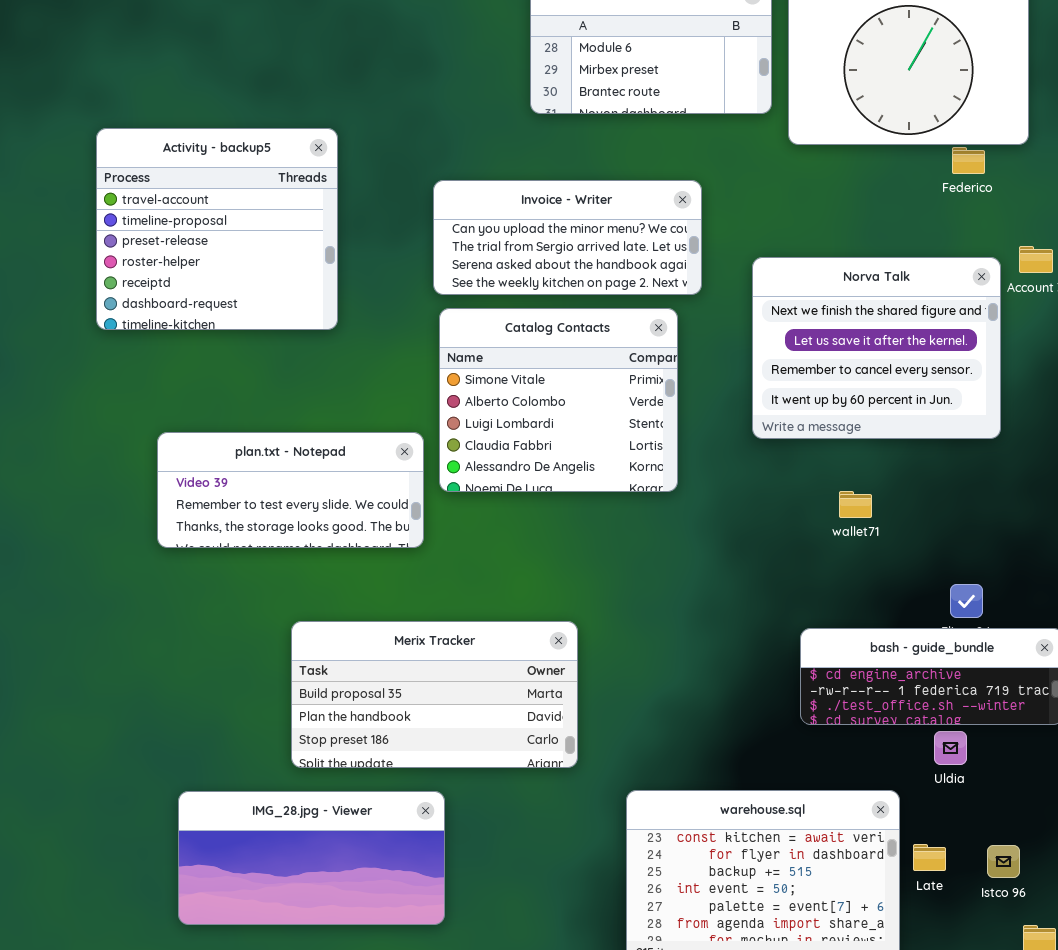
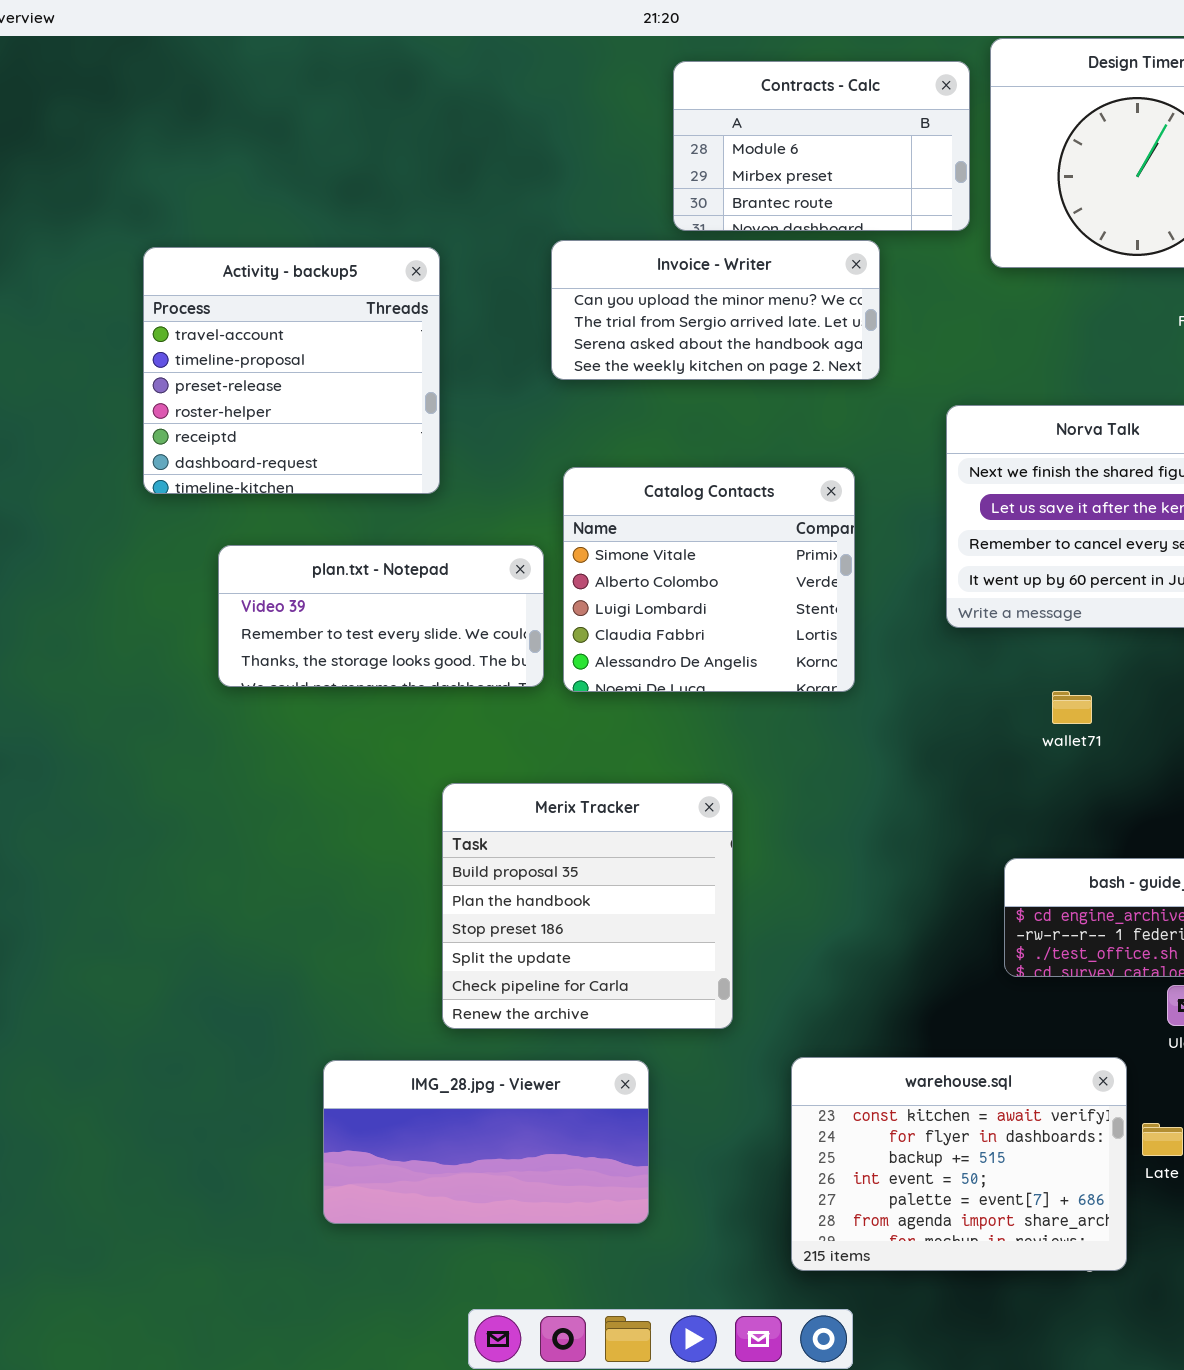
Invoice - Writer: [433,180,702,295] -> [551,240,880,380], moved
plan.txt - Notepad: [157,432,424,548] -> [218,545,544,687], moved
Merix Tracker: [291,621,578,768] -> [442,783,733,1029], resized
IMG_28.jpg - Viewer: [178,791,445,925] -> [323,1060,649,1224], moved

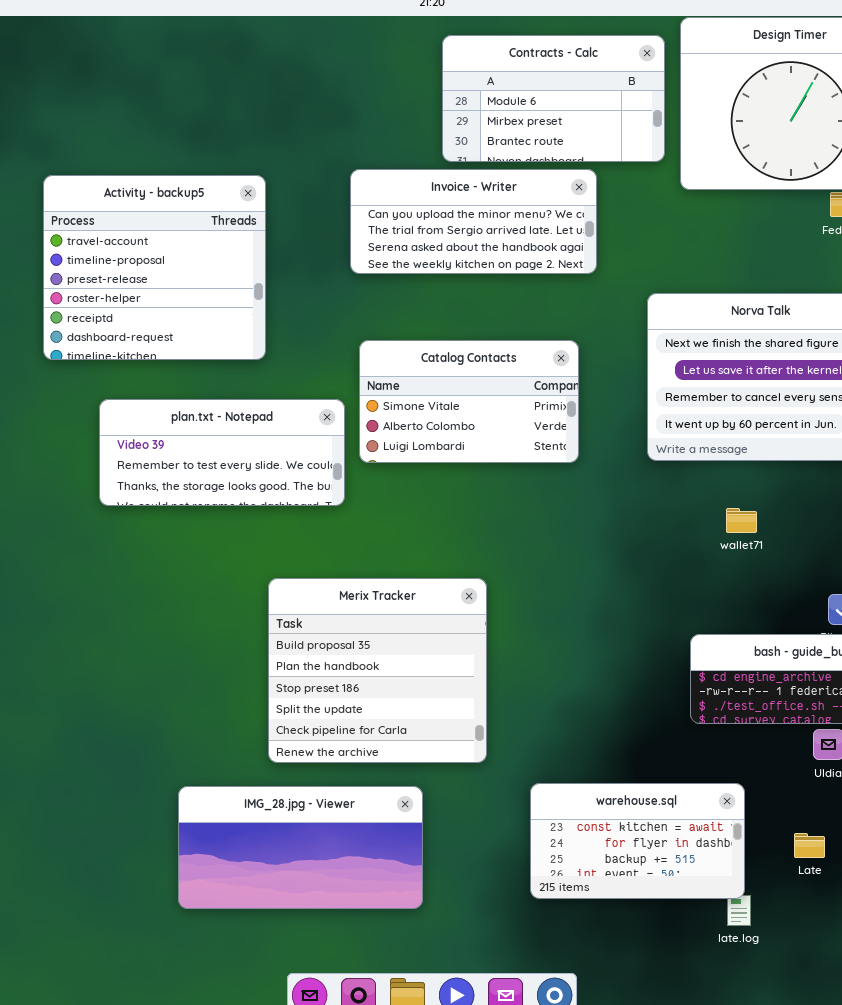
Catalog Contacts: [563,467,855,692] -> [359,340,579,463], resized
warehouse.sql: [791,1057,1127,1271] -> [530,783,745,899], resized

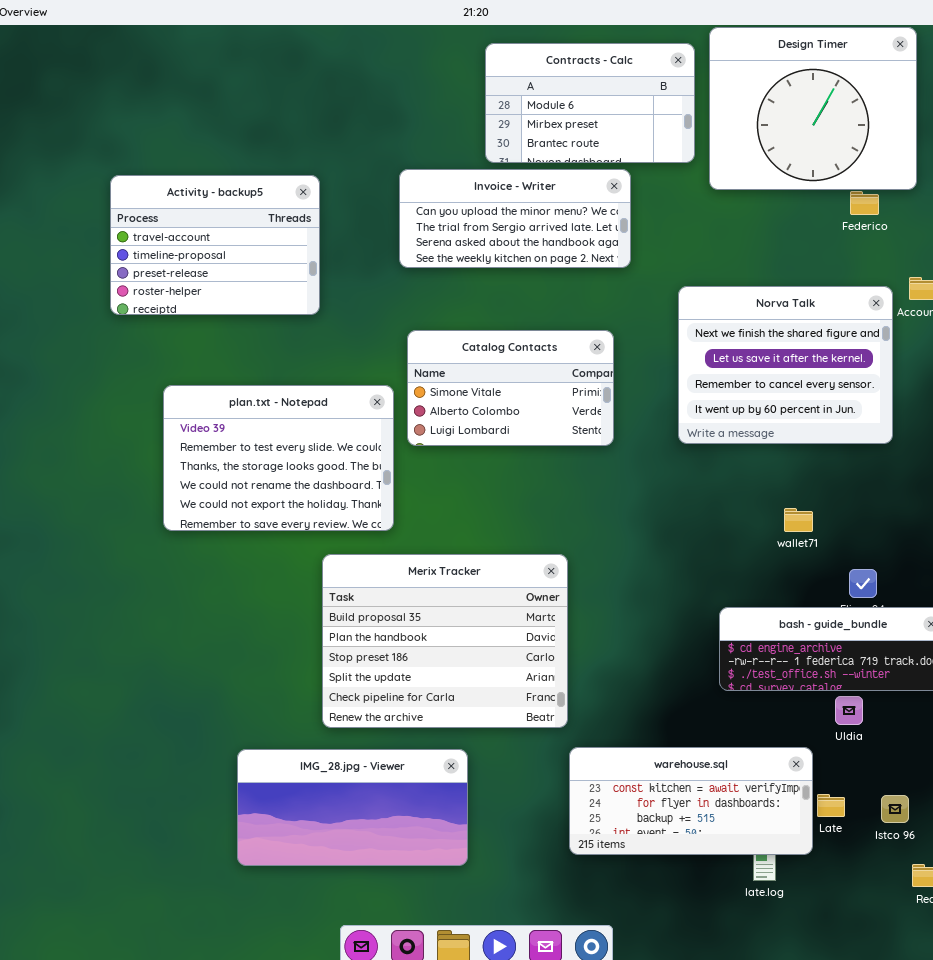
Activity - backup5: [43,175,266,360] -> [110,175,320,315], resized
plan.txt - Notepad: [99,399,345,506] -> [163,385,394,531], resized
wallet71: [726,508,757,533] -> [784,508,813,532], moved
Merix Tracker: [268,578,487,763] -> [322,554,568,728], resized
warehouse.sql: [530,783,745,899] -> [569,747,813,855], resized

